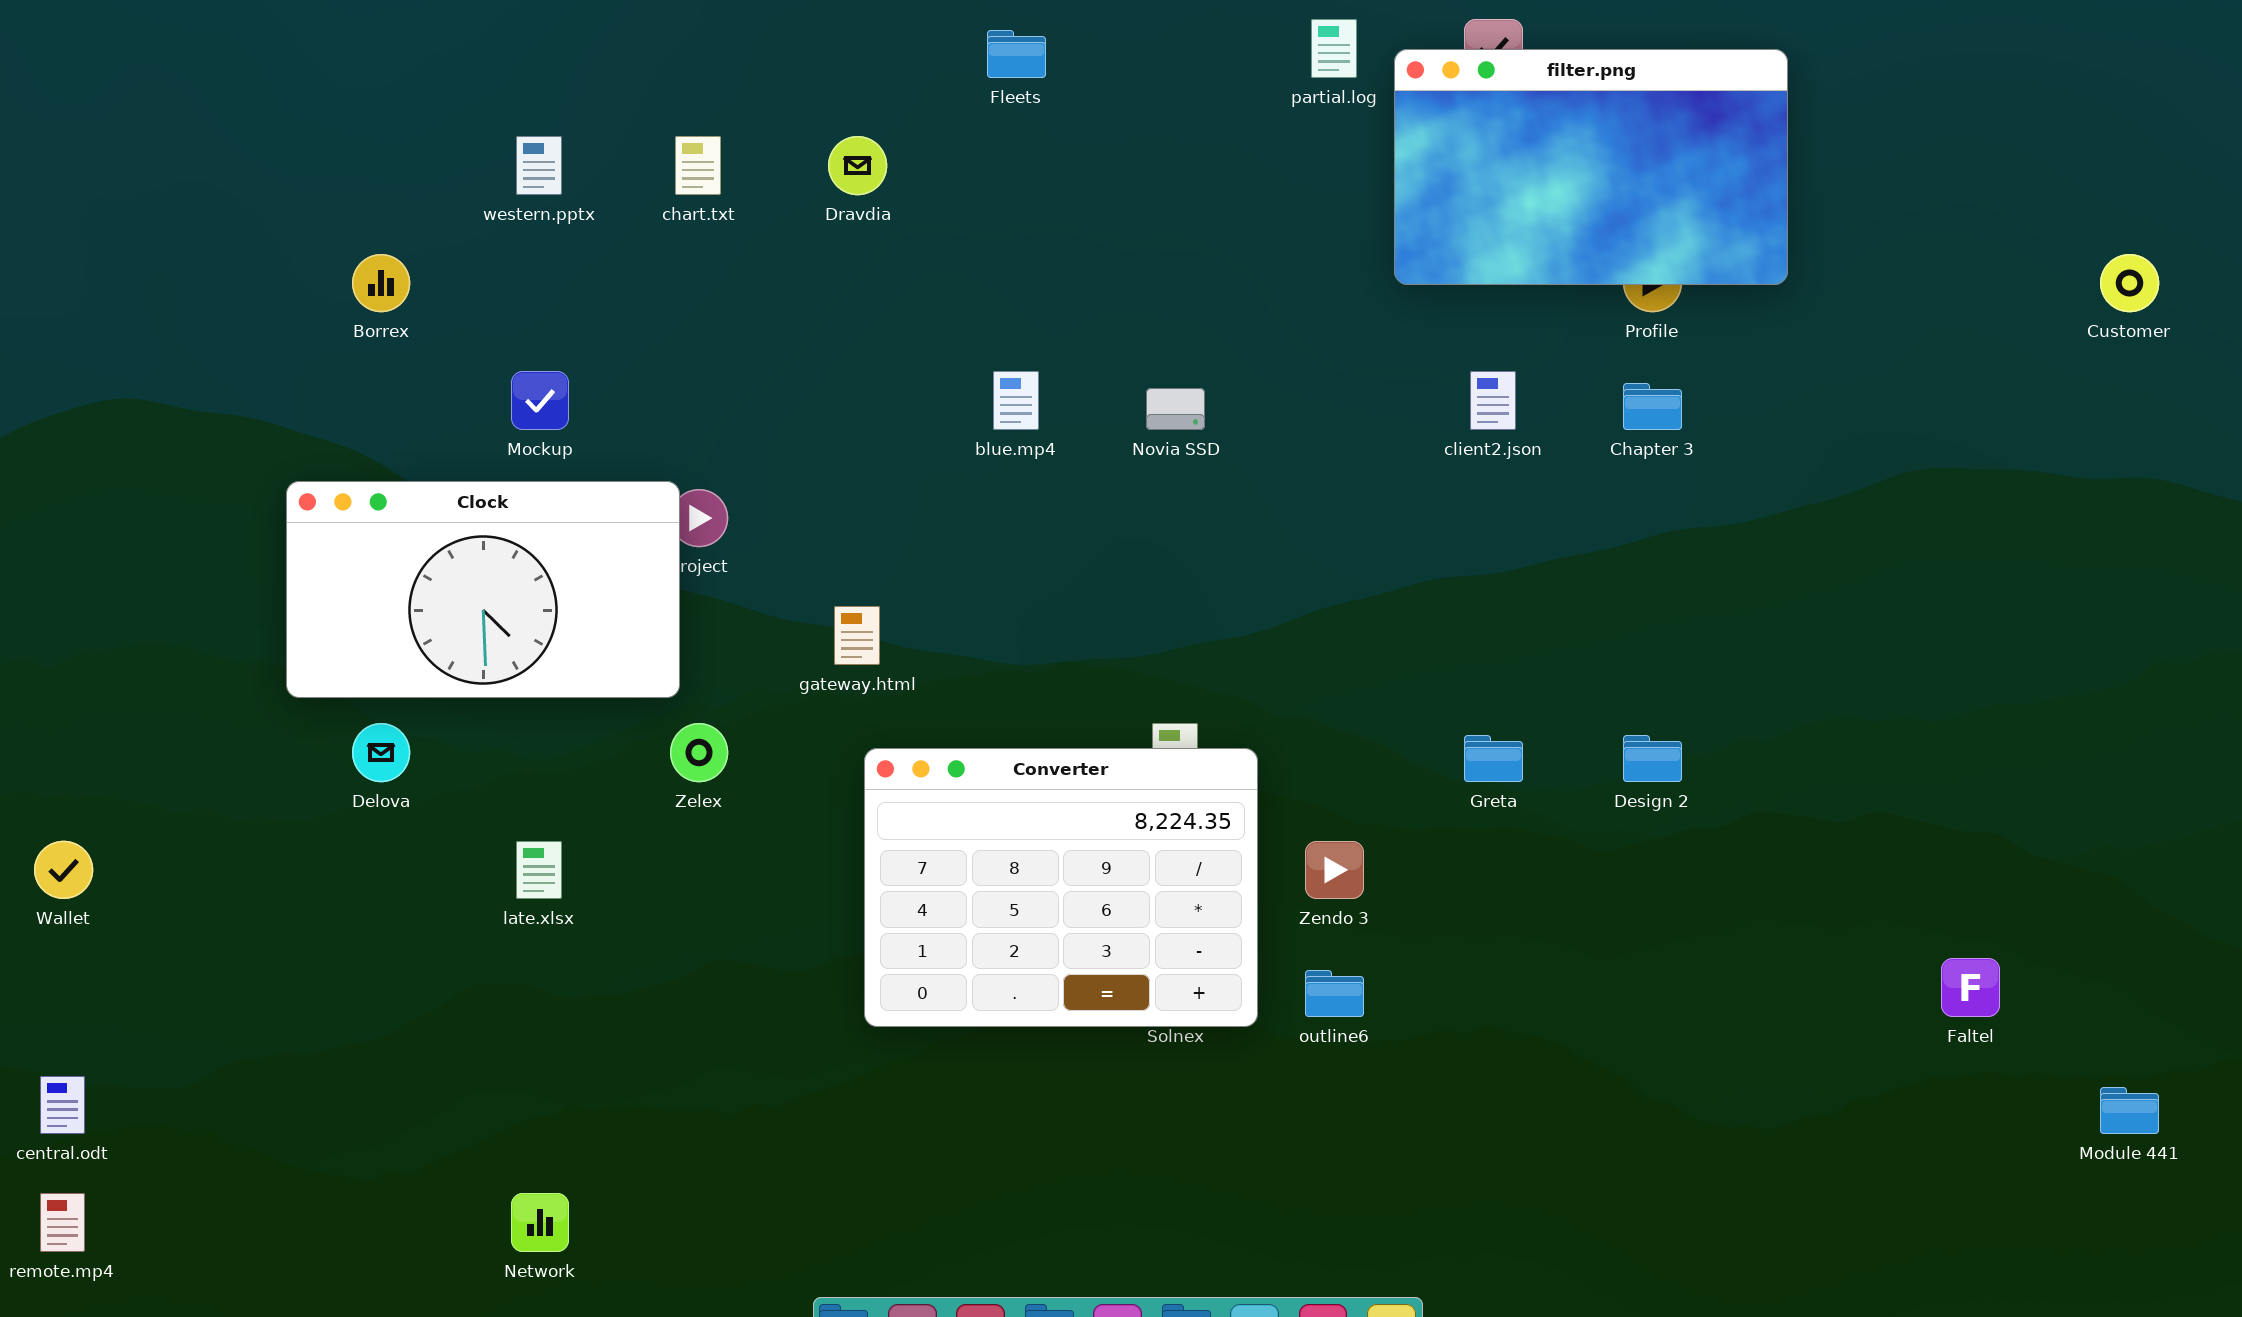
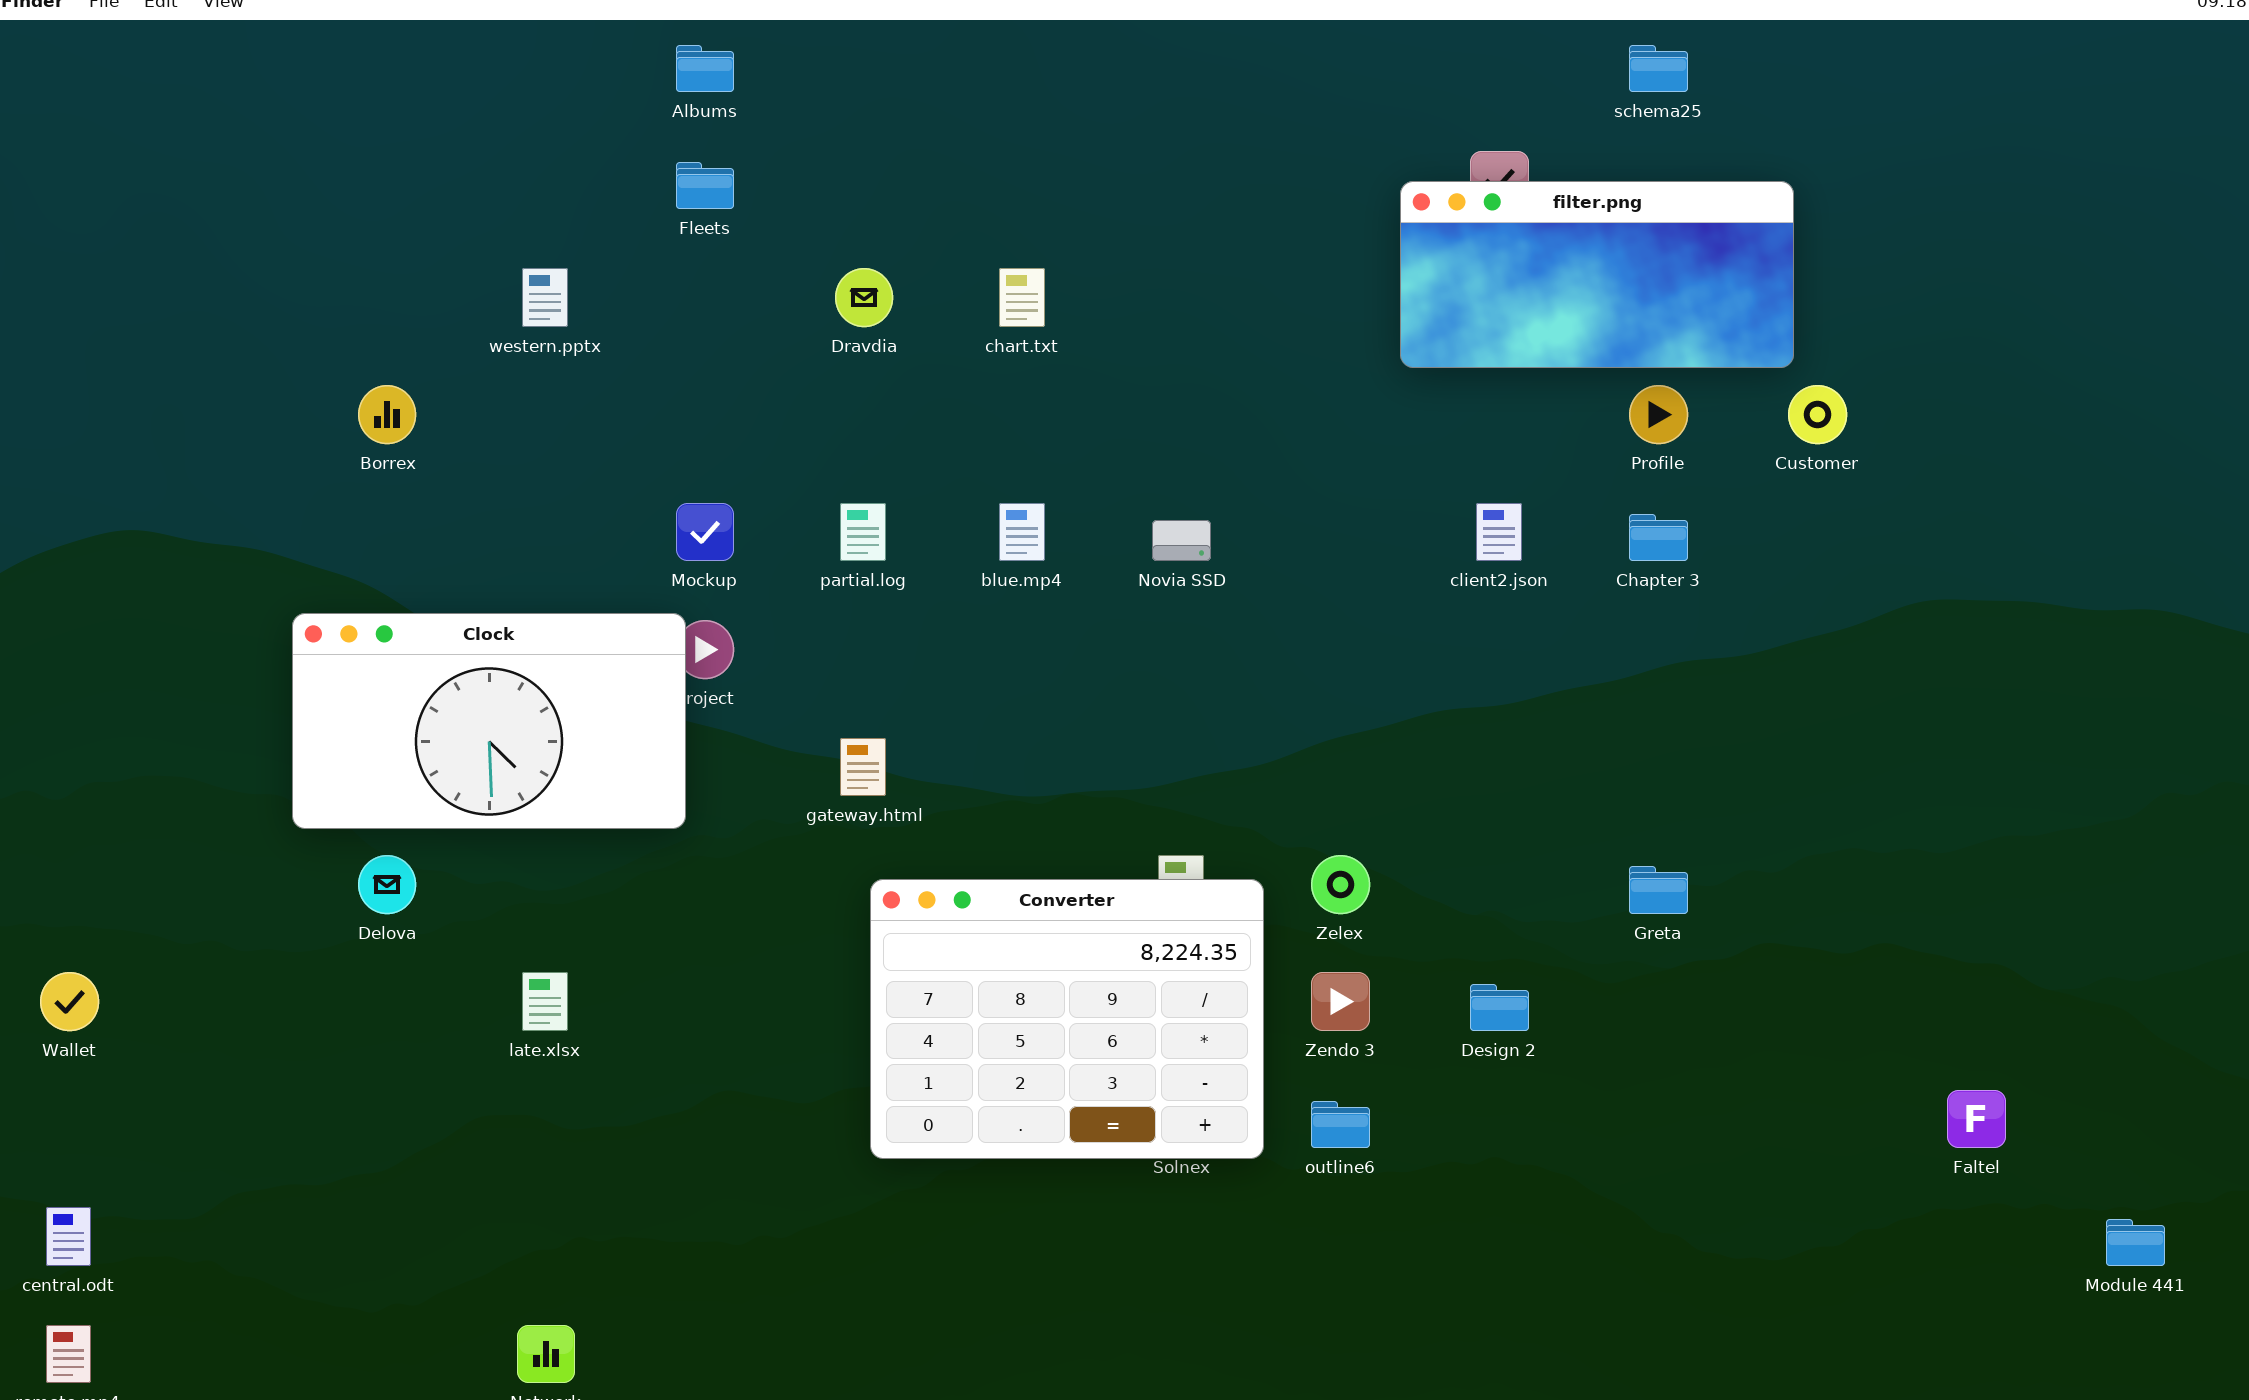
partial.log: [1311,19,1357,78] -> [840,503,886,561], moved
Fleets: [987,30,1046,78] -> [676,162,734,209], moved
filter.png: [1394,49,1788,285] -> [1400,181,1794,368], resized
chart.txt: [675,136,721,195] -> [999,268,1045,327], moved
Customer: [2100,254,2159,312] -> [1788,385,1847,444], moved
Mockup: [511,371,569,430] -> [676,503,734,561], moved
Zelex: [670,723,728,782] -> [1311,855,1370,914], moved
Greta: [1464,735,1523,782] -> [1629,866,1688,914], moved
Design 2: [1623,735,1682,782] -> [1470,984,1529,1031], moved

